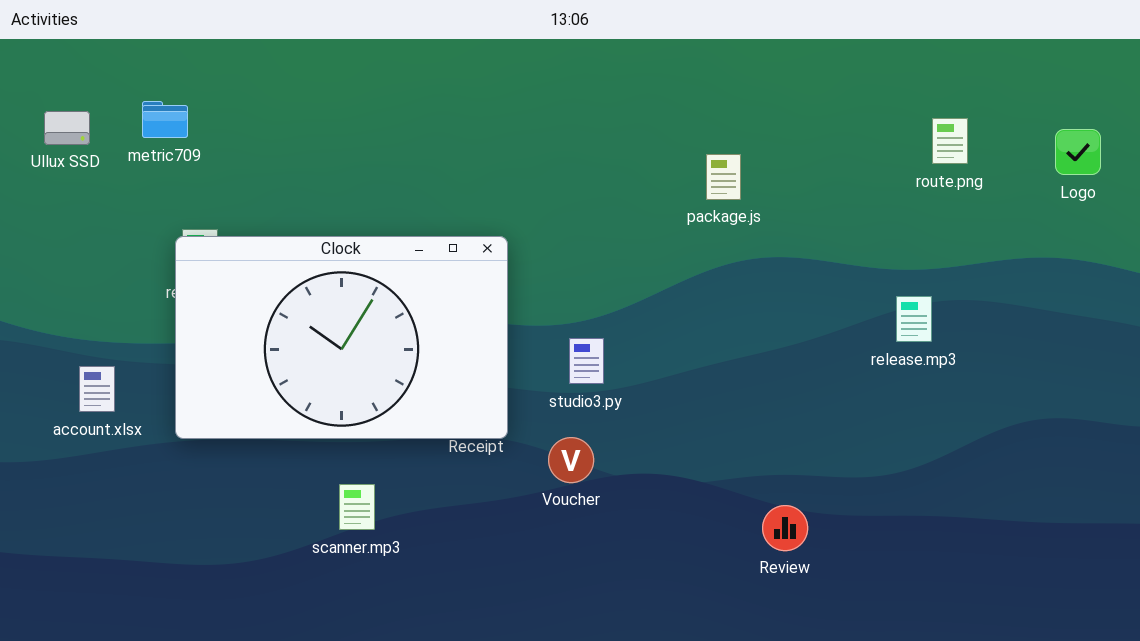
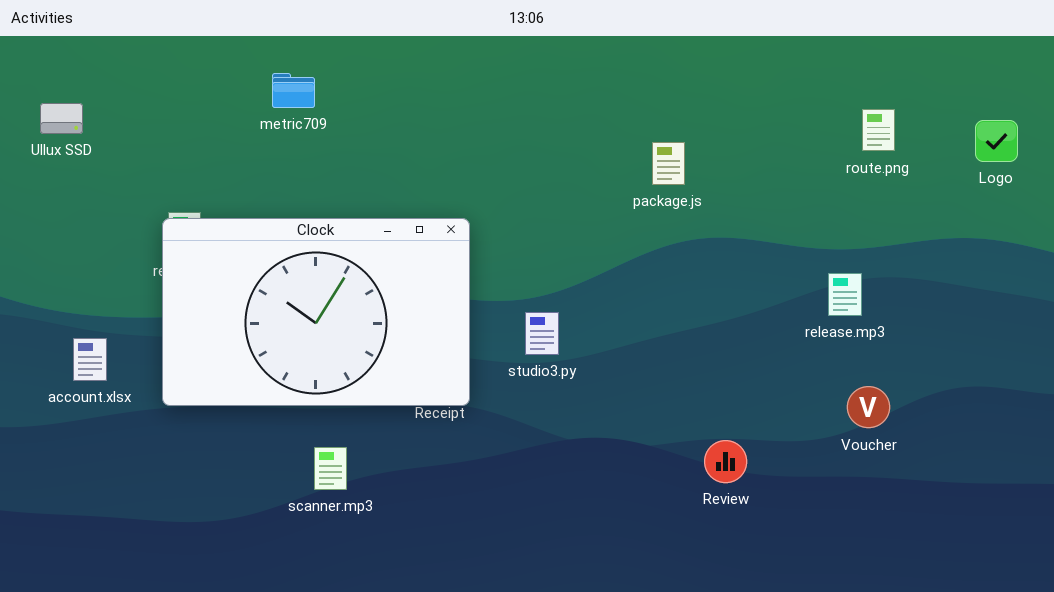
metric709: [142,101,188,138] -> [272,73,315,108], moved
Voucher: [548,437,594,483] -> [847,386,890,428], moved
Review: [762,505,808,551] -> [704,440,747,483], moved

